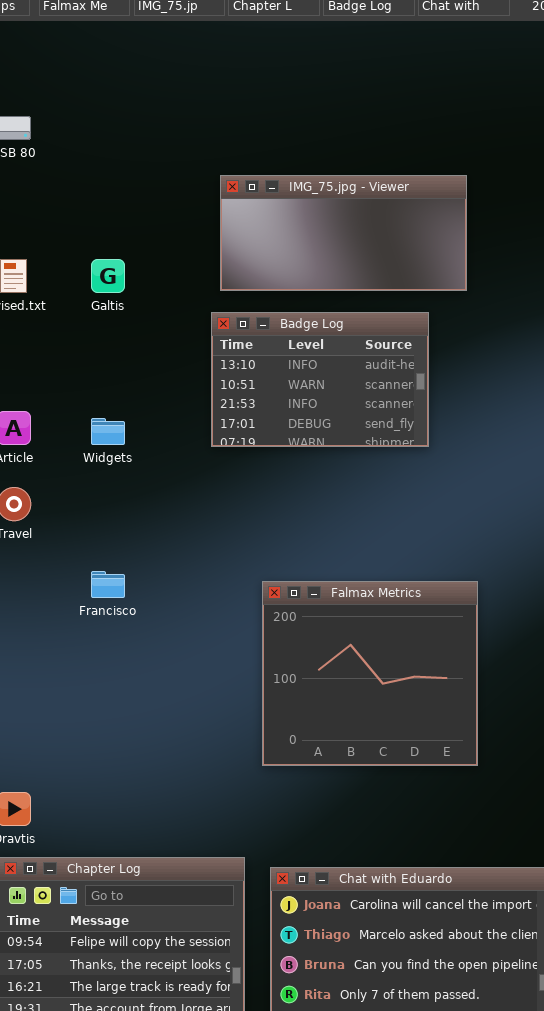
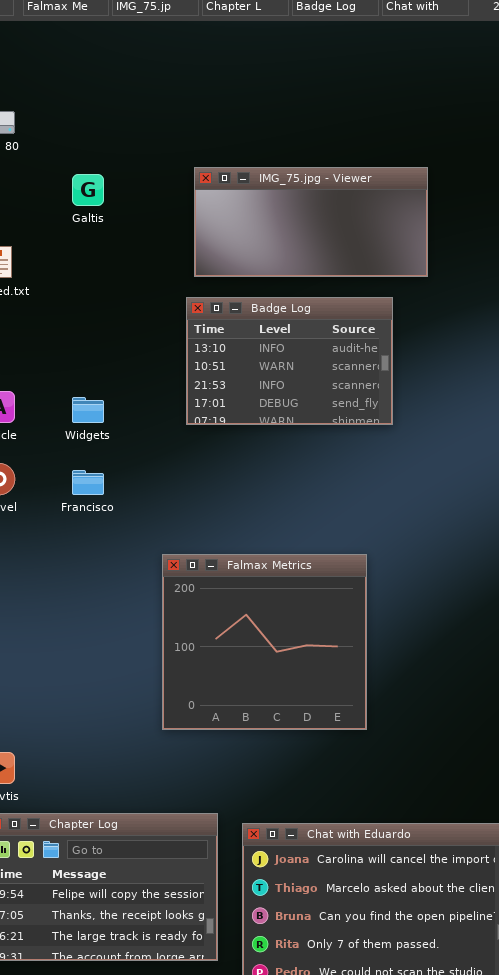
Galtis: [91,259,125,293] -> [72,174,104,206], moved
Francisco: [91,571,125,598] -> [72,470,104,495], moved
Falmax Metrics: [262,581,478,766] -> [162,554,367,730], moved

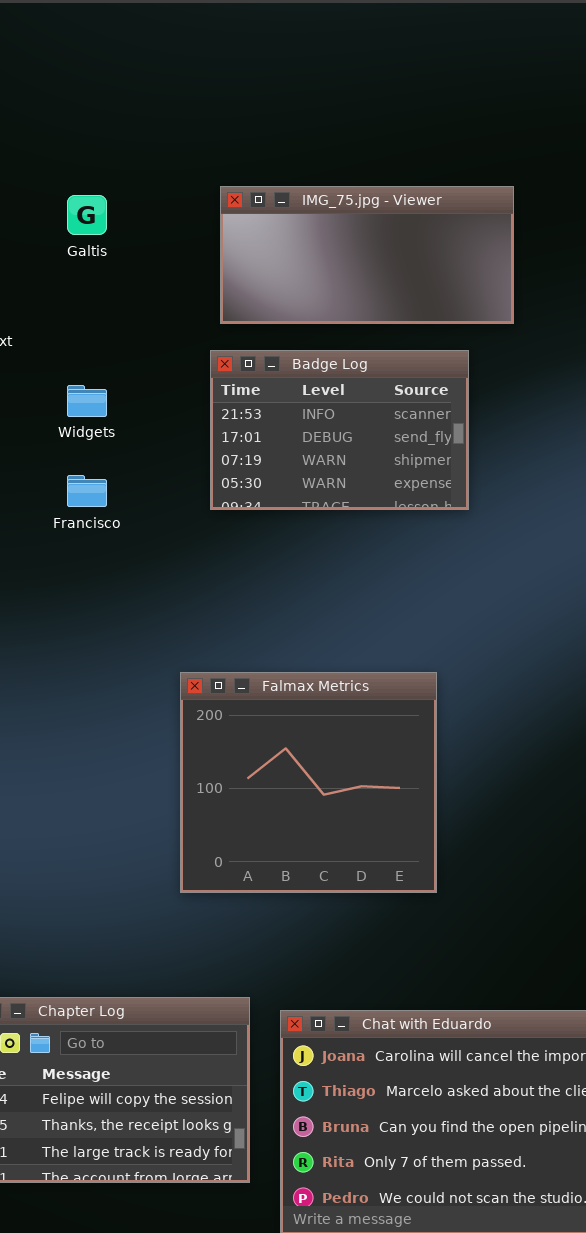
Badge Log: [186,297,393,425] -> [210,350,469,510], scrolled down 2 rows
Widgets: [72,397,104,423] -> [67,385,107,417], moved
Francisco: [72,470,104,495] -> [67,475,107,507], moved

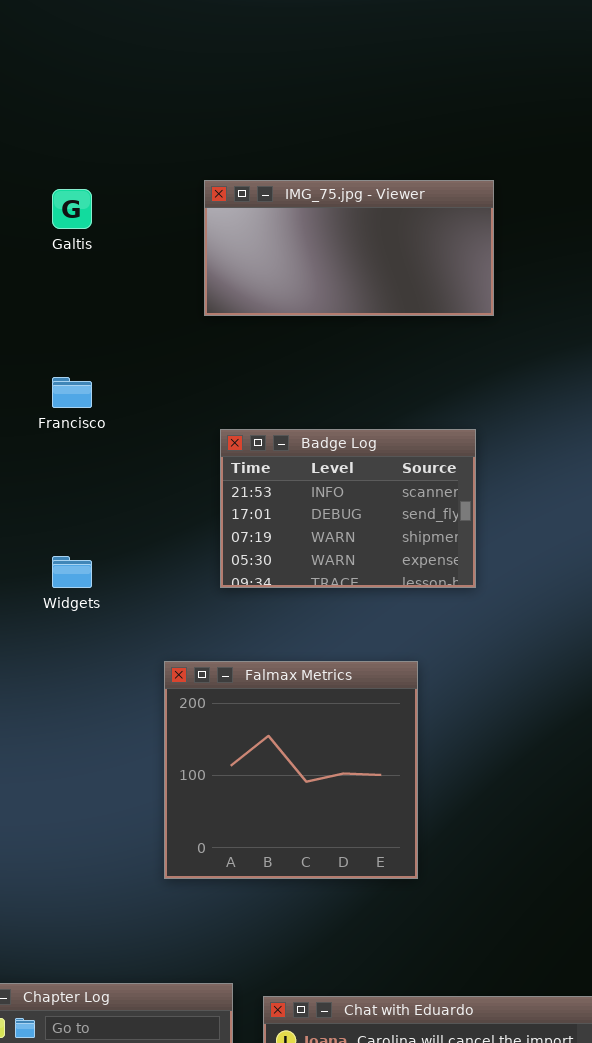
Badge Log: [210,350,469,510] -> [220,429,476,588], moved
Widgets: [67,385,107,417] -> [52,556,92,588], moved
Francisco: [67,475,107,507] -> [52,377,92,408], moved

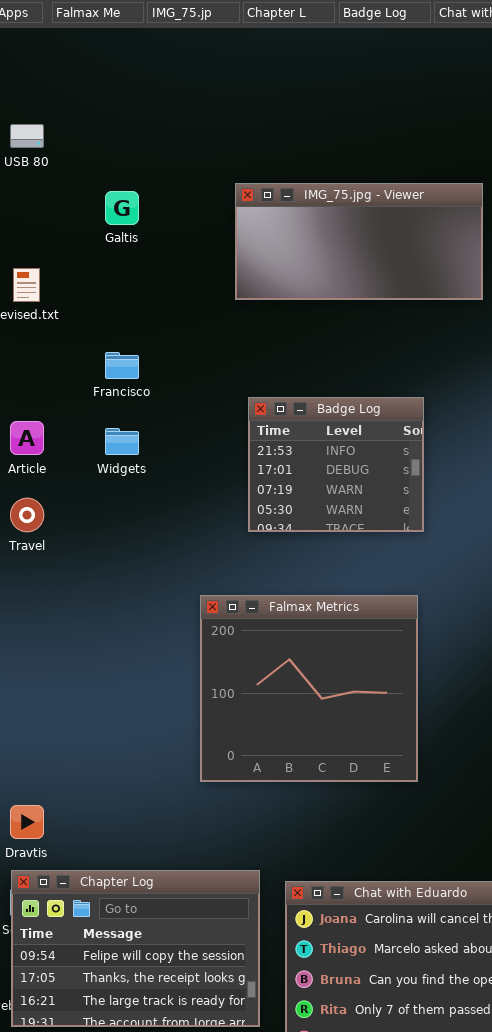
Badge Log: [220,429,476,588] -> [248,397,424,532], resized
Widgets: [52,556,92,588] -> [105,428,139,455], moved

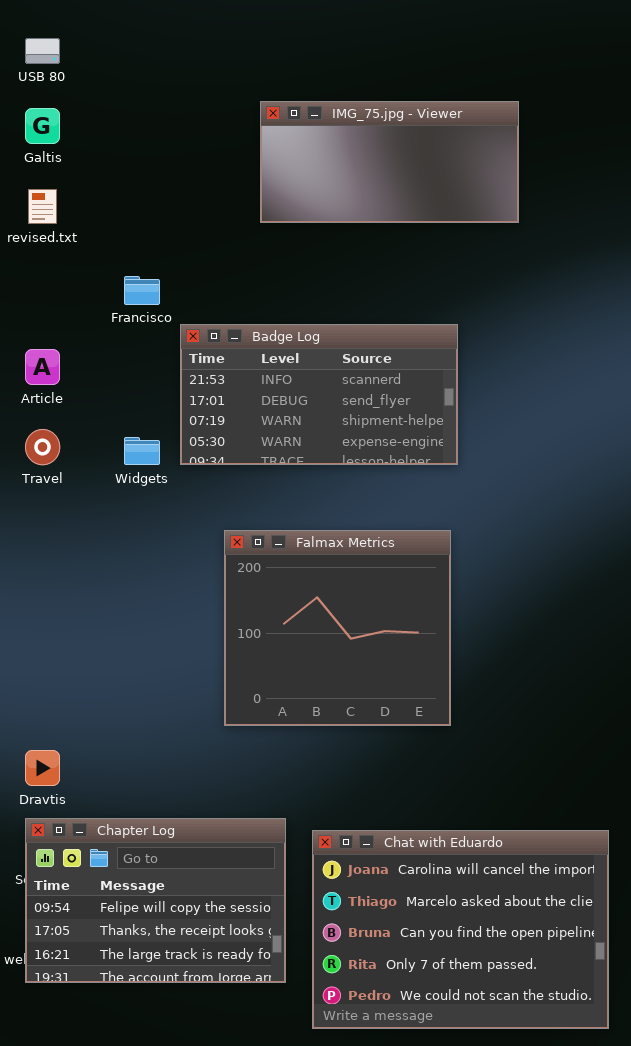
Galtis: [105,191,139,225] -> [25,108,60,144], moved
Badge Log: [248,397,424,532] -> [180,324,458,465], resized
Widgets: [105,428,139,455] -> [124,437,160,465], moved

